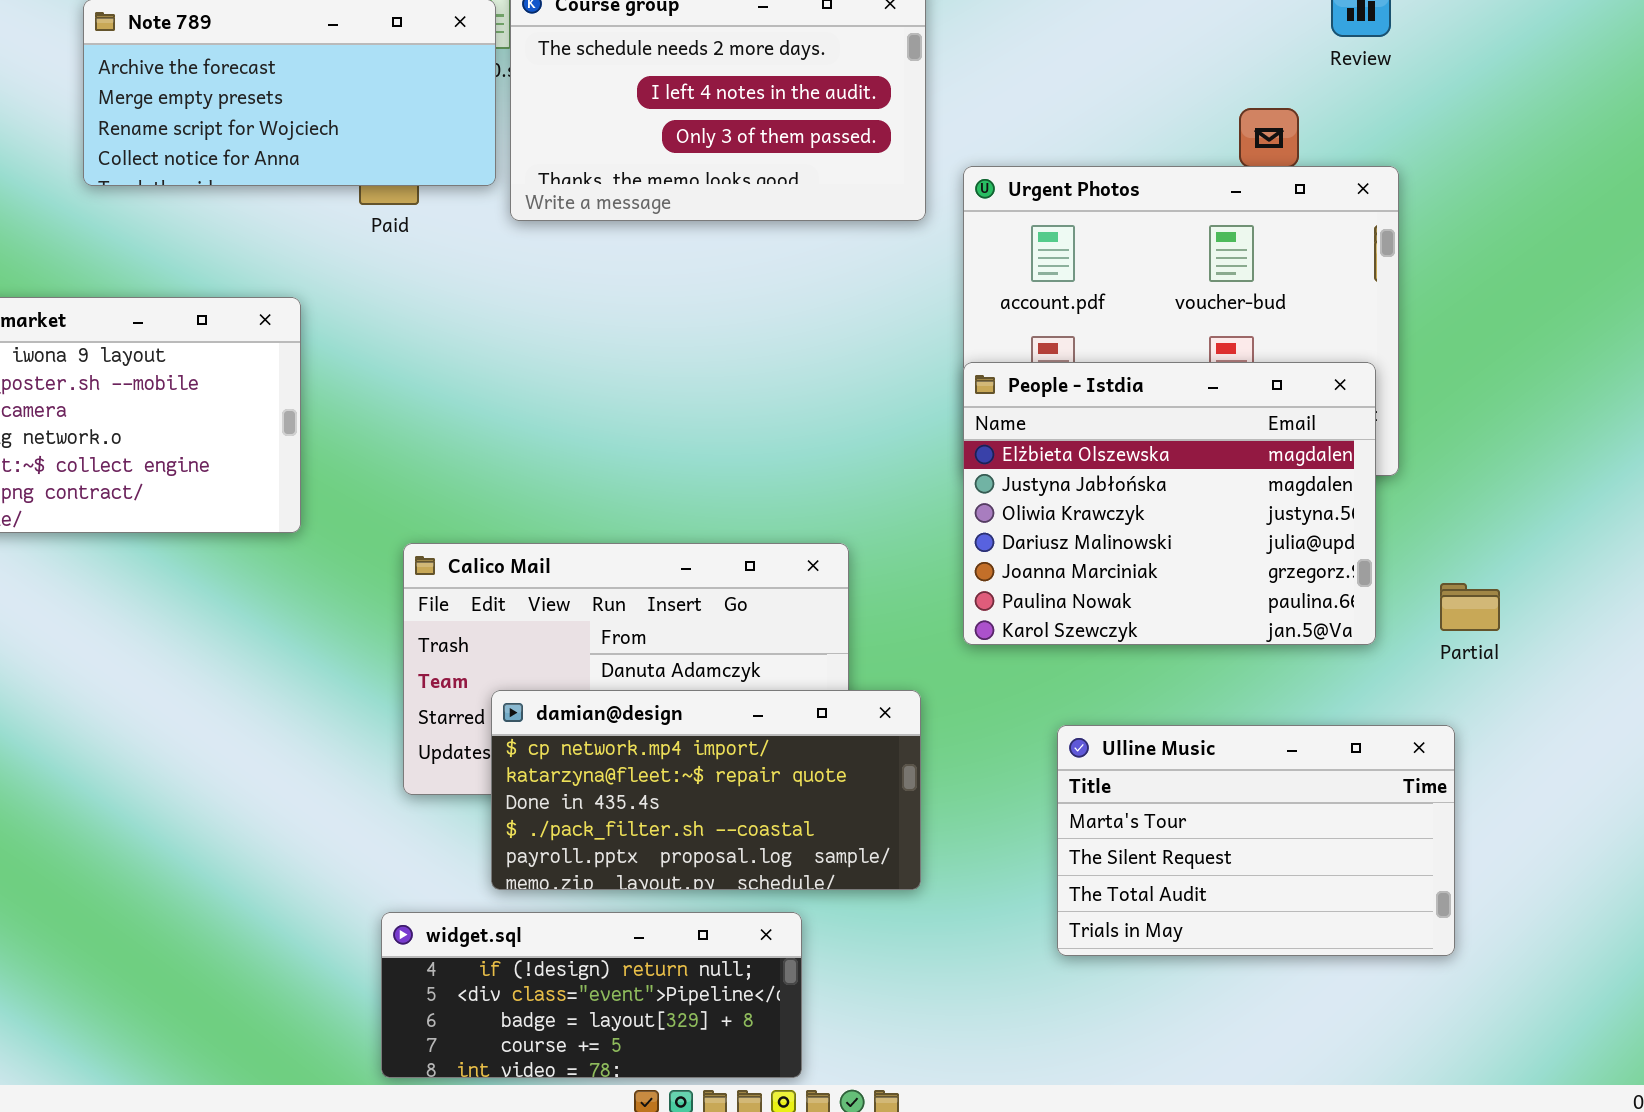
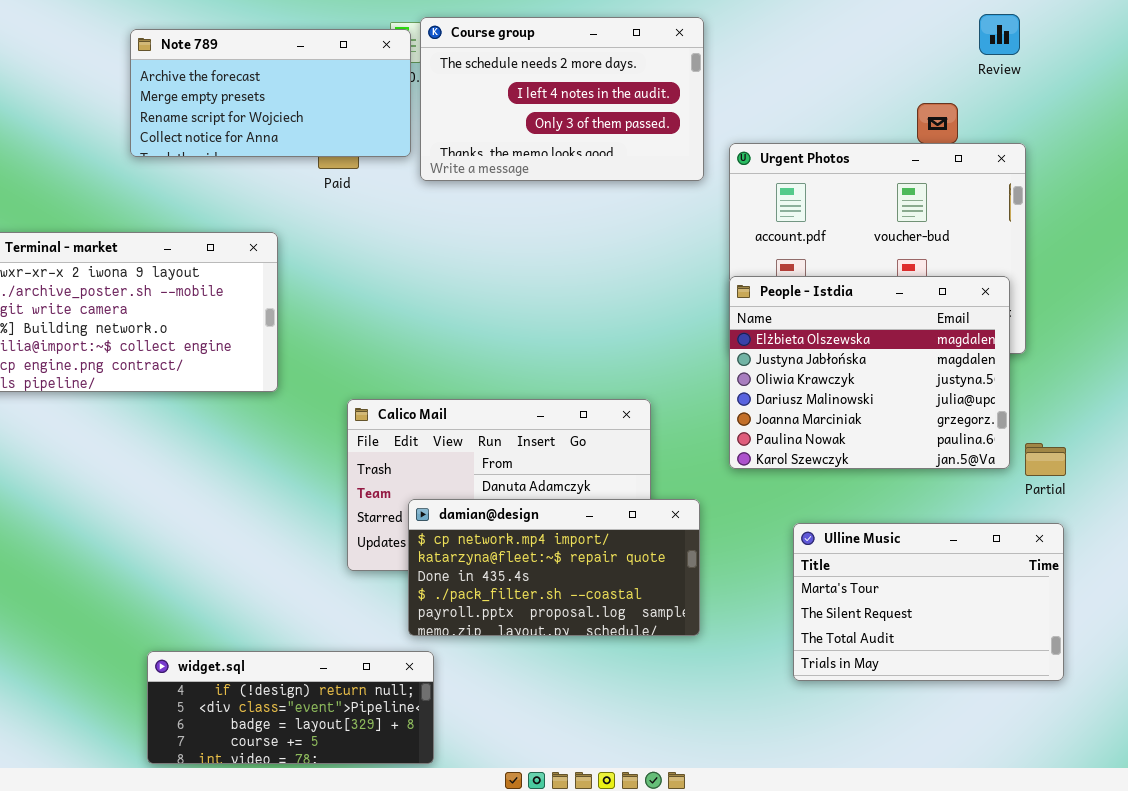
Partial: [1440,583,1500,631] -> [1025,443,1066,476], moved
widget.sql: [381,912,802,1078] -> [147,651,434,764], moved

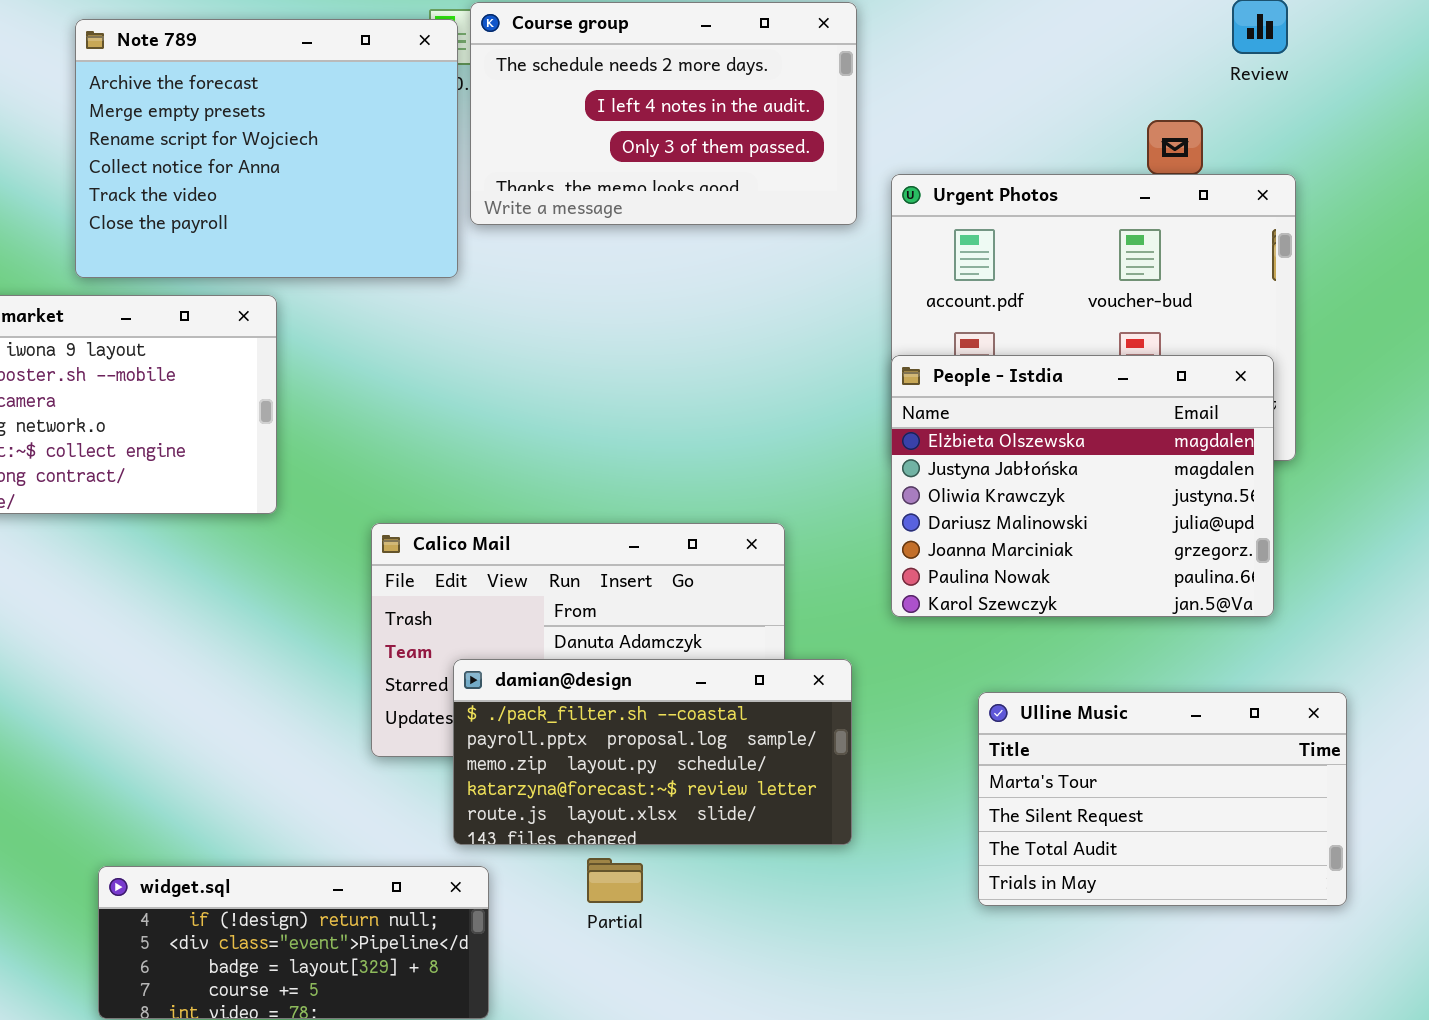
Note 789: [130,29,411,157] -> [75,19,458,278], resized
Partial: [1025,443,1066,476] -> [587,858,643,903], moved
damian@design: [408,499,700,636] -> [453,659,852,845], scrolled down 3 rows

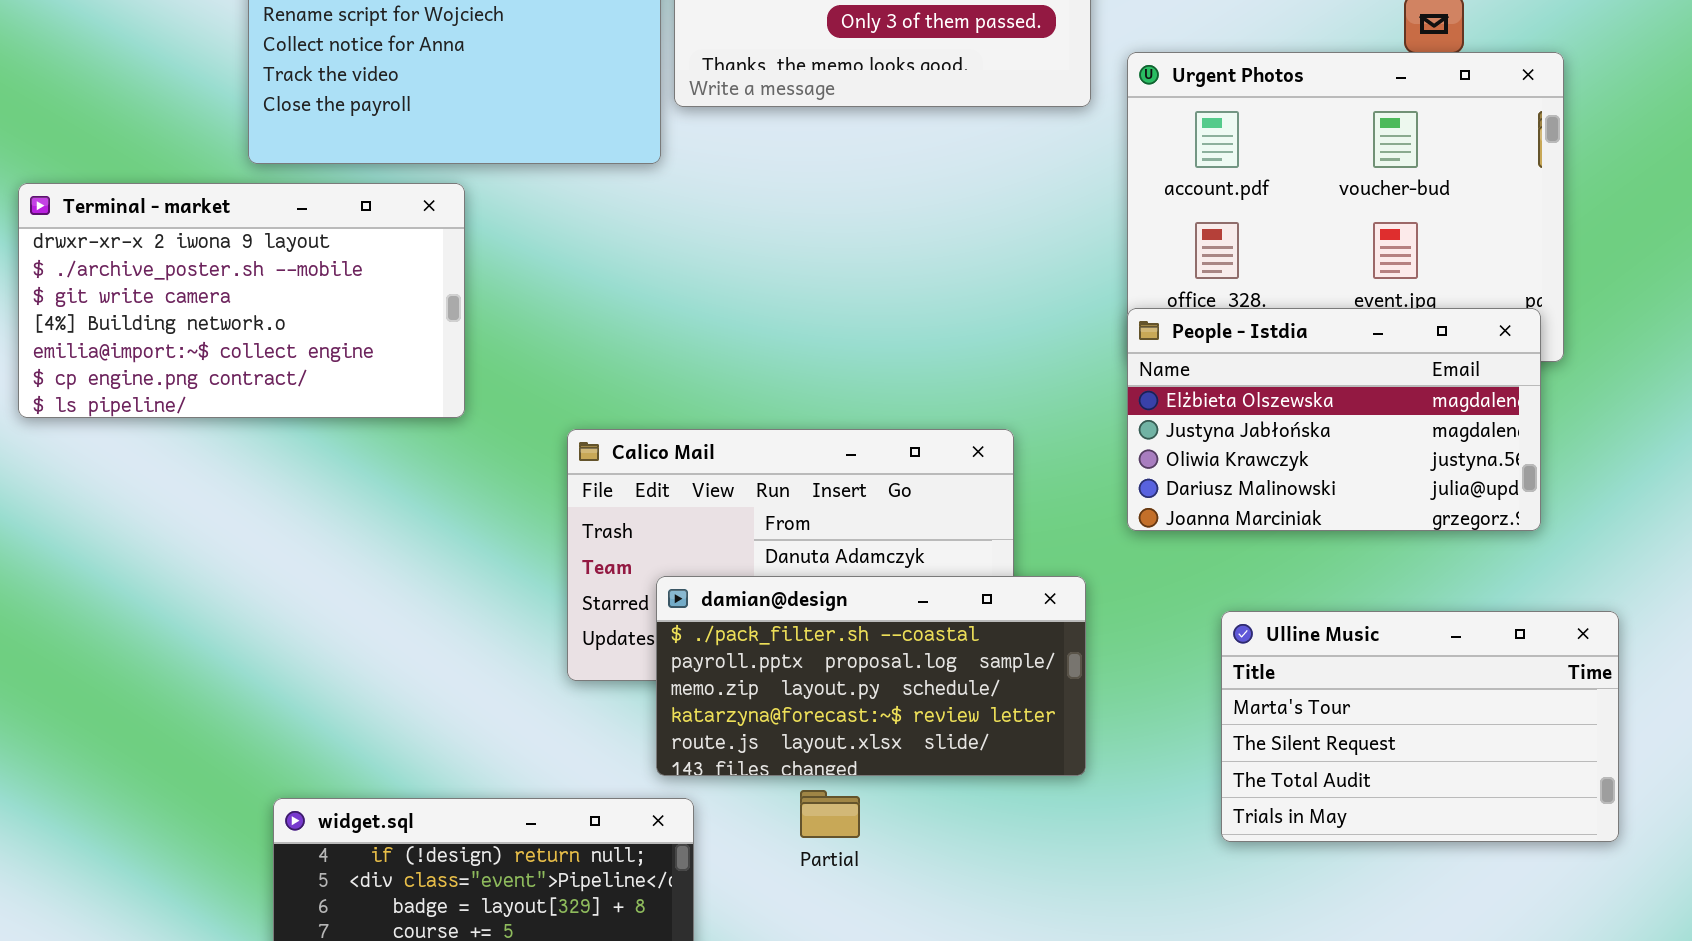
People - Istdia: [891,355,1274,617] -> [1127,308,1541,531], resized

